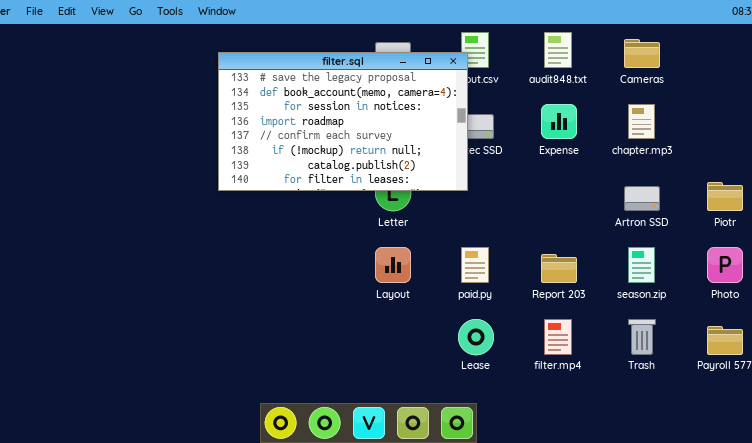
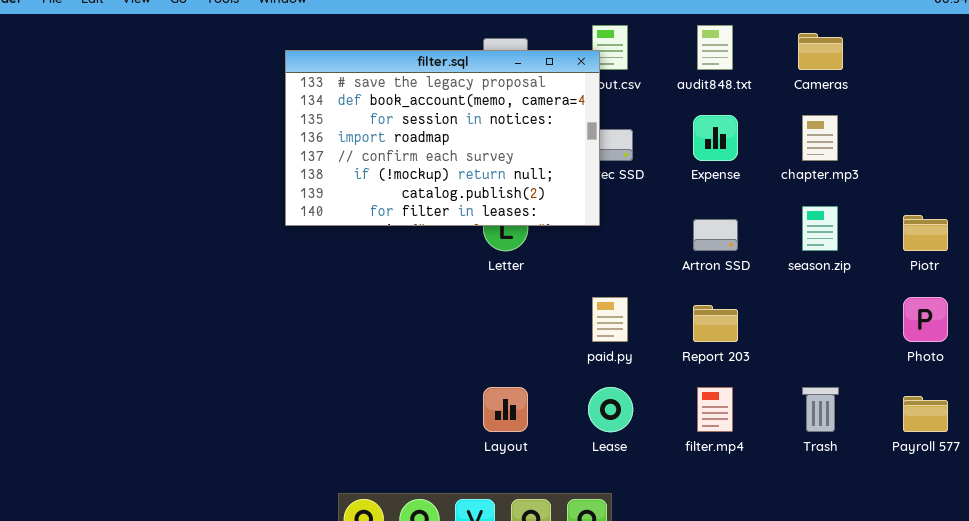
Artron SSD: [624,186,660,211] -> [693,219,738,251], moved
Layout: [375,247,411,283] -> [483,387,528,432], moved
season.zip: [628,247,655,283] -> [802,206,838,251], moved

